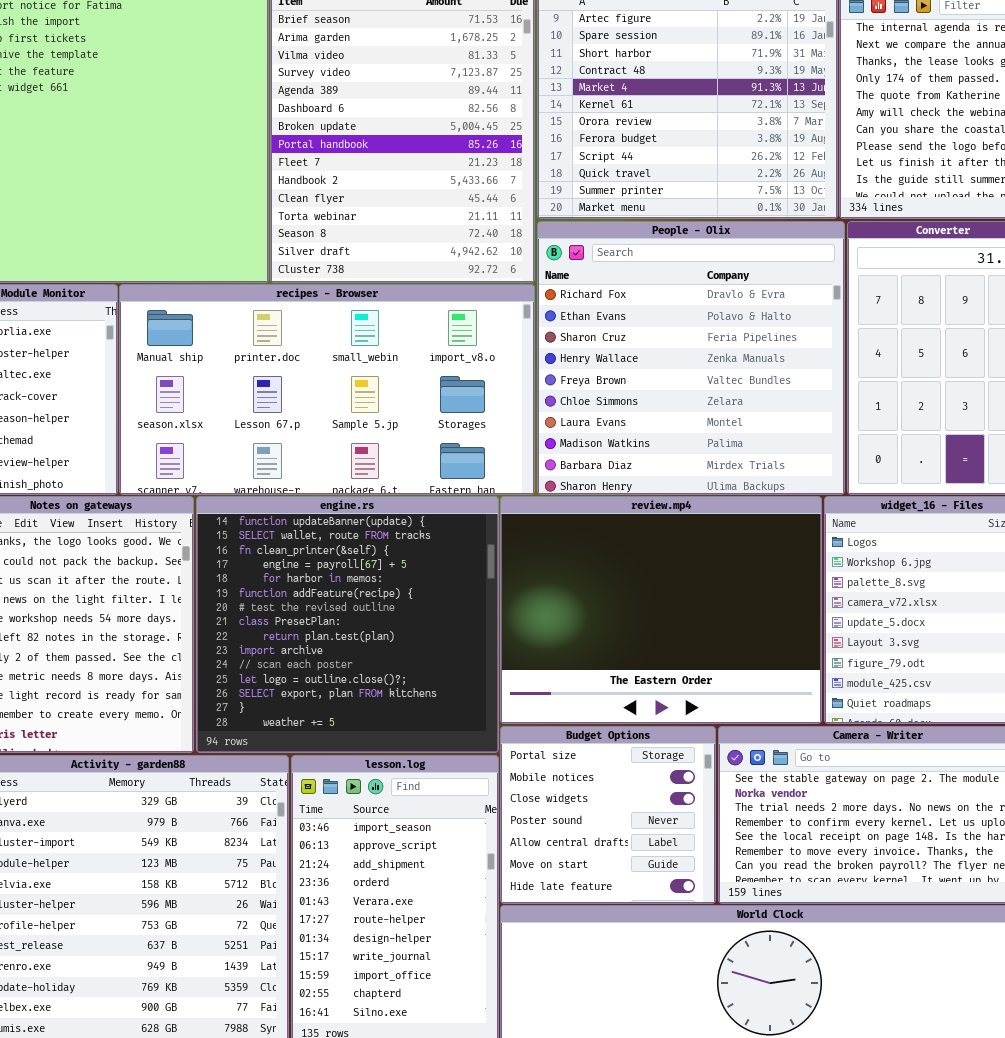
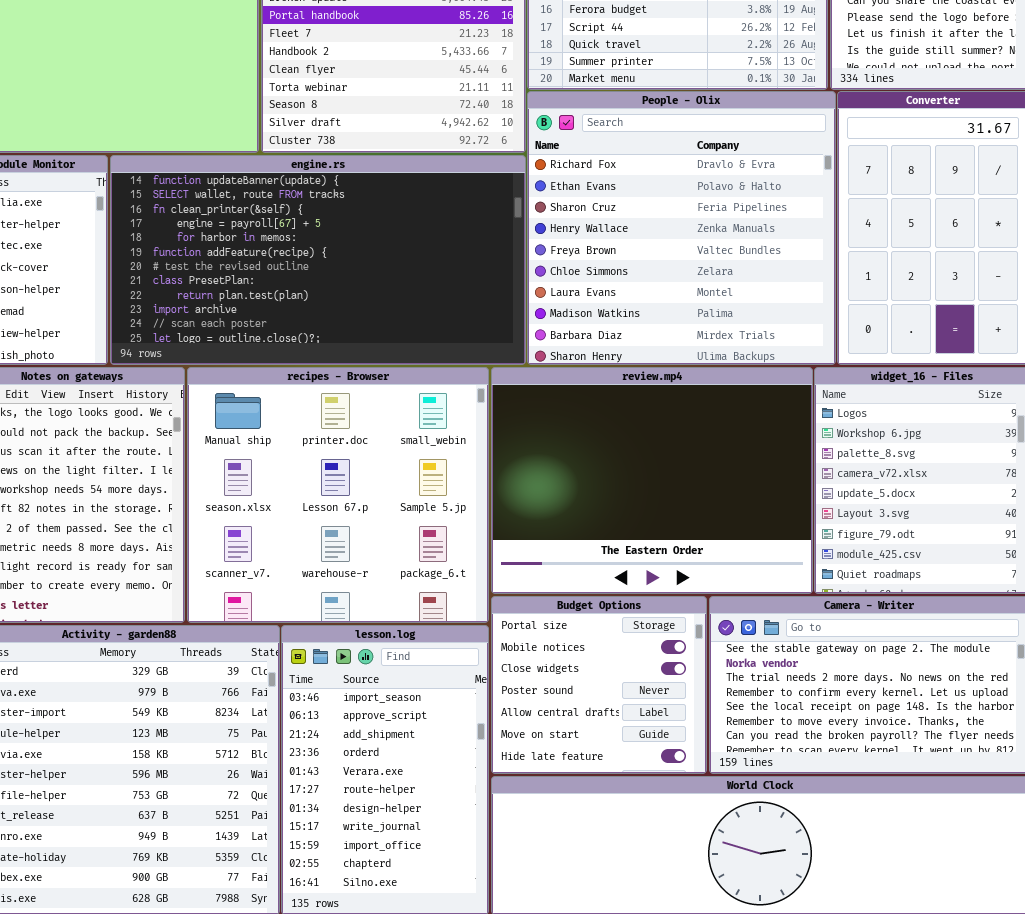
recipes - Browser: [119,284,535,495] -> [187,367,489,623], moved, resized
engine.rs: [196,496,499,753] -> [110,155,526,365], moved, resized

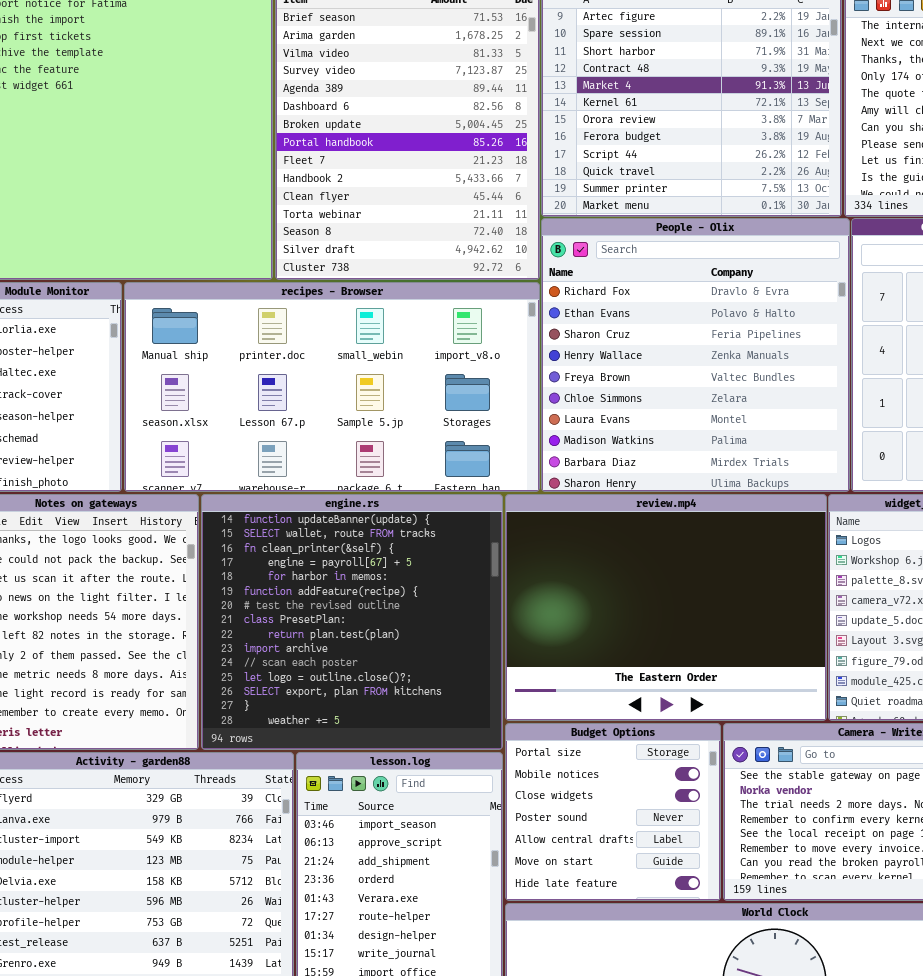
engine.rs: [110,155,526,365] -> [201,494,503,750], moved, resized
recipes - Browser: [187,367,489,623] -> [124,282,540,492], moved, resized

